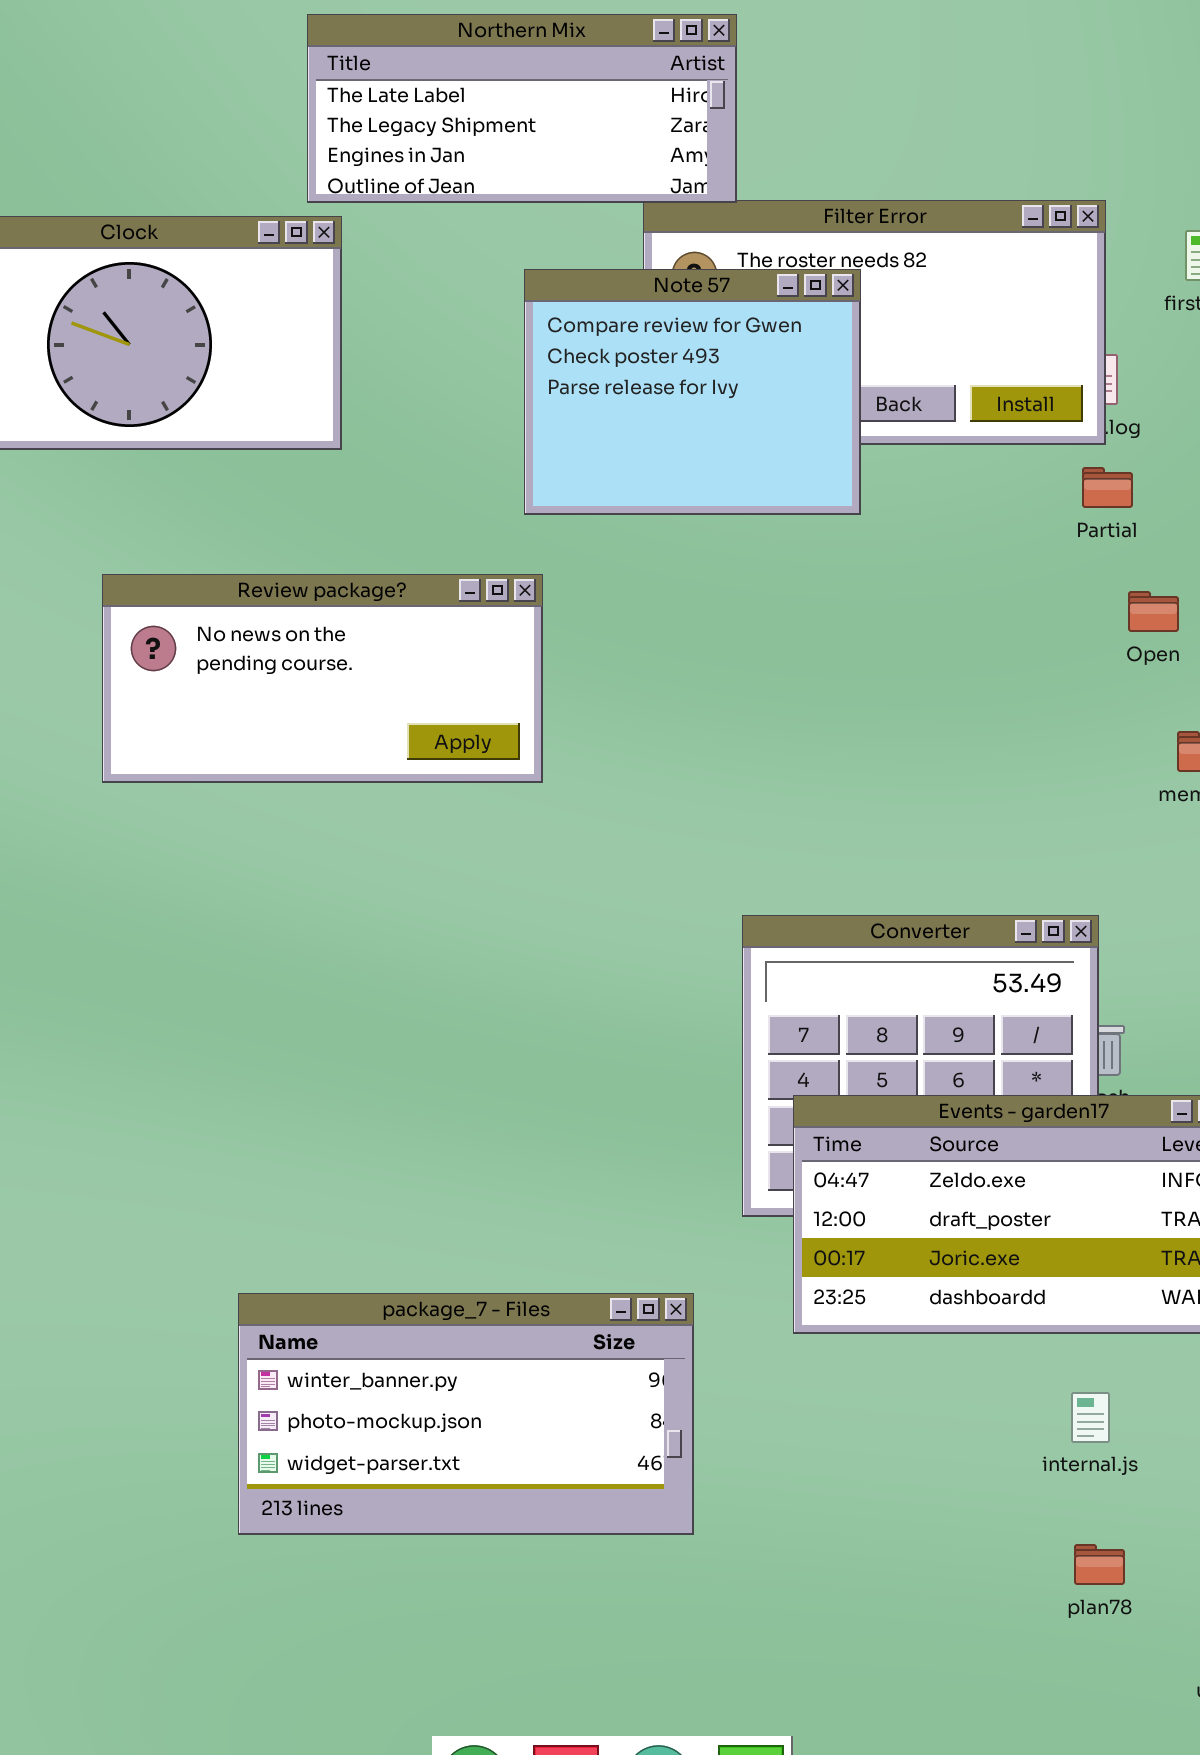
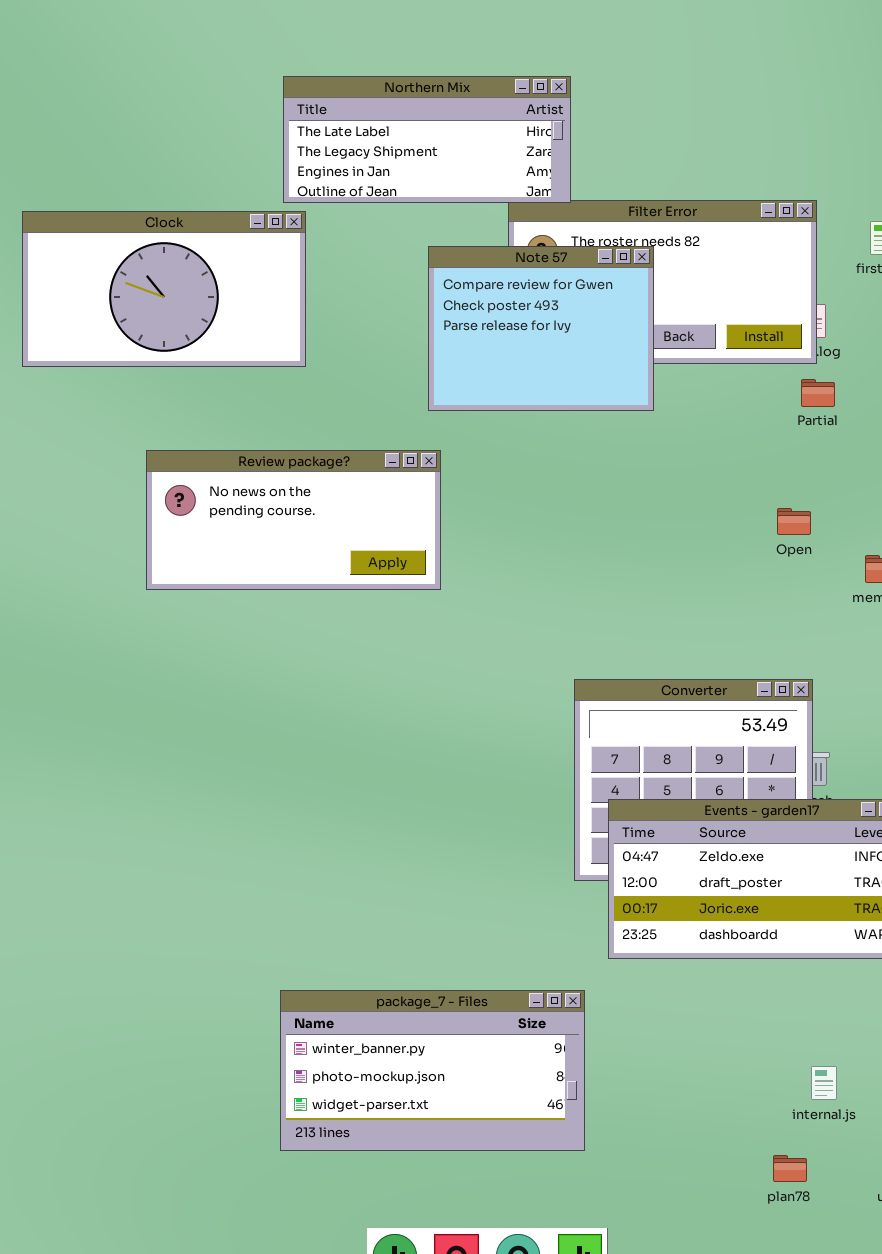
Open: [1128,591,1179,632] -> [777,508,811,535], moved
package_7 - Files: [238,1293,694,1535] -> [280,990,585,1151], moved
internal.js: [1071,1392,1110,1443] -> [811,1066,837,1100], moved
plan78: [1074,1544,1125,1585] -> [773,1155,807,1182], moved

